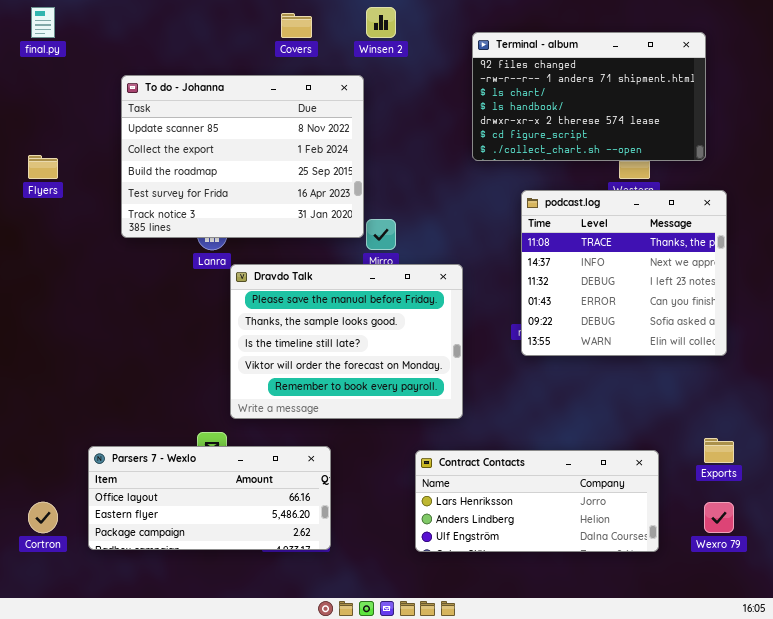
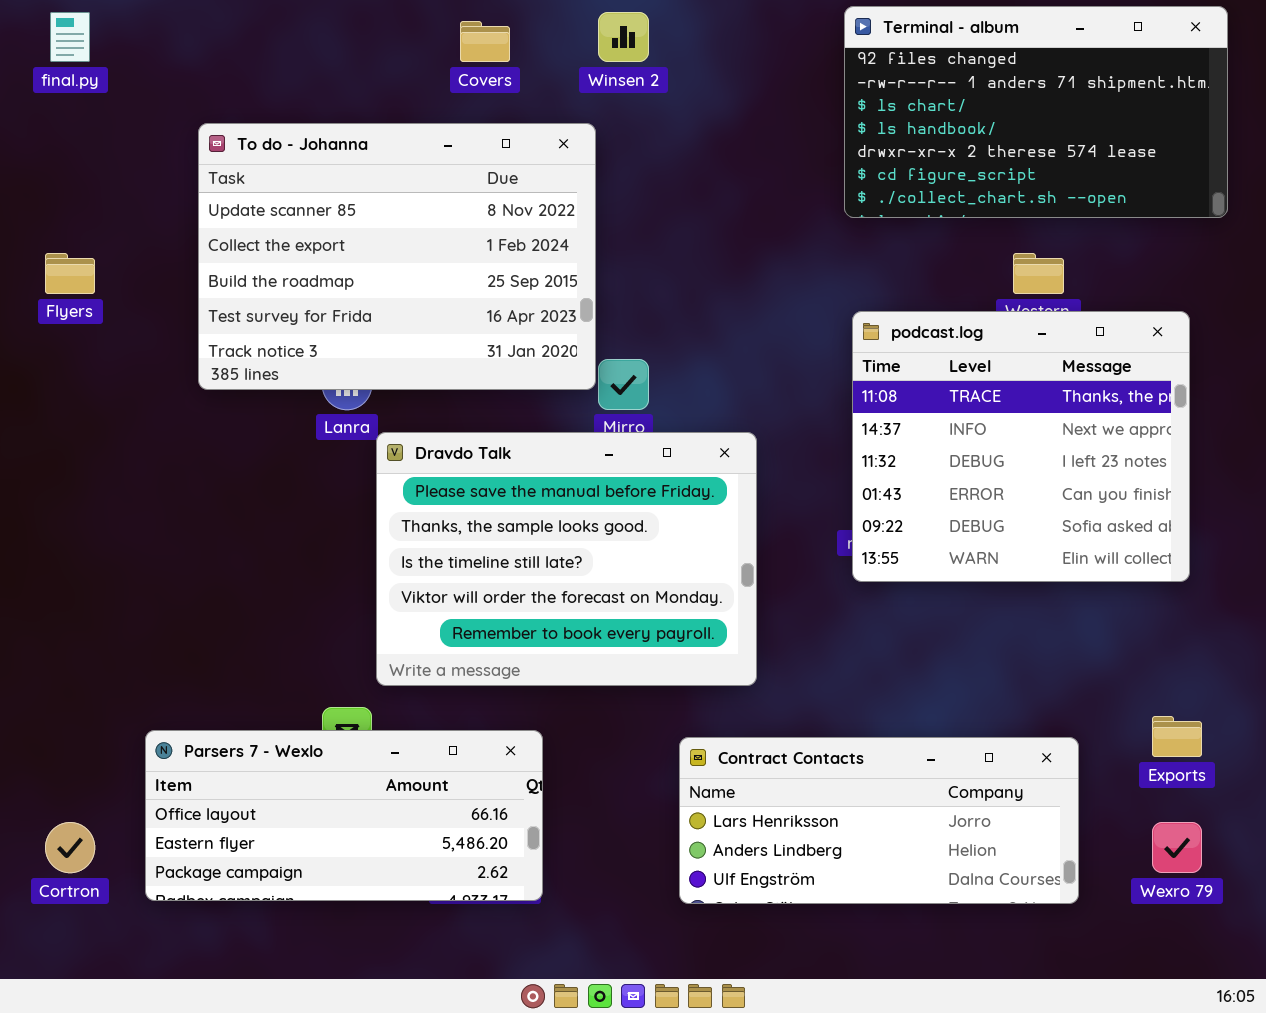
Terminal - album: [472,32,706,161] -> [844,6,1228,218], moved

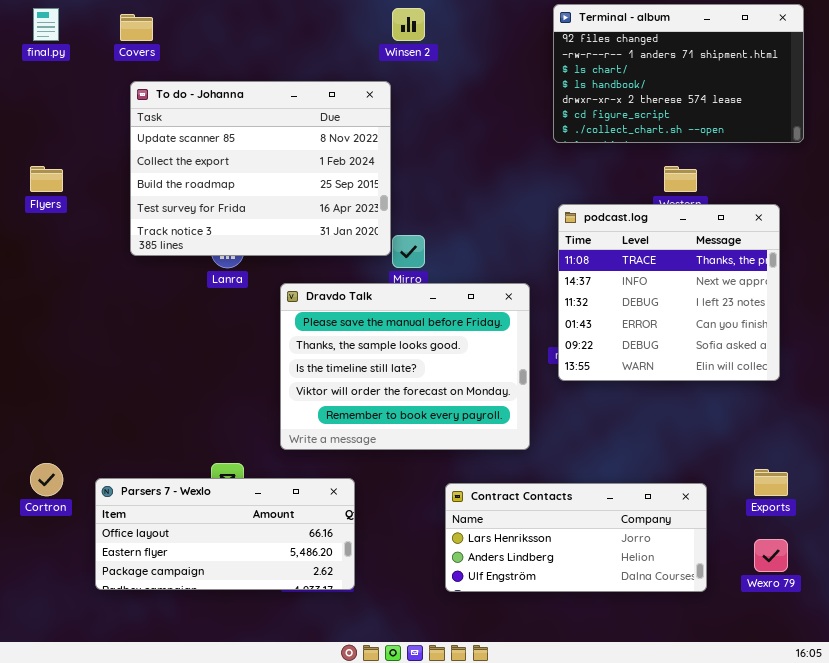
Covers: [460,21,510,62] -> [120,14,153,41], moved
Dravdo Talk: [376,432,757,686] -> [280,283,530,450], moved
Cortron: [45,822,95,873] -> [30,463,63,496], moved

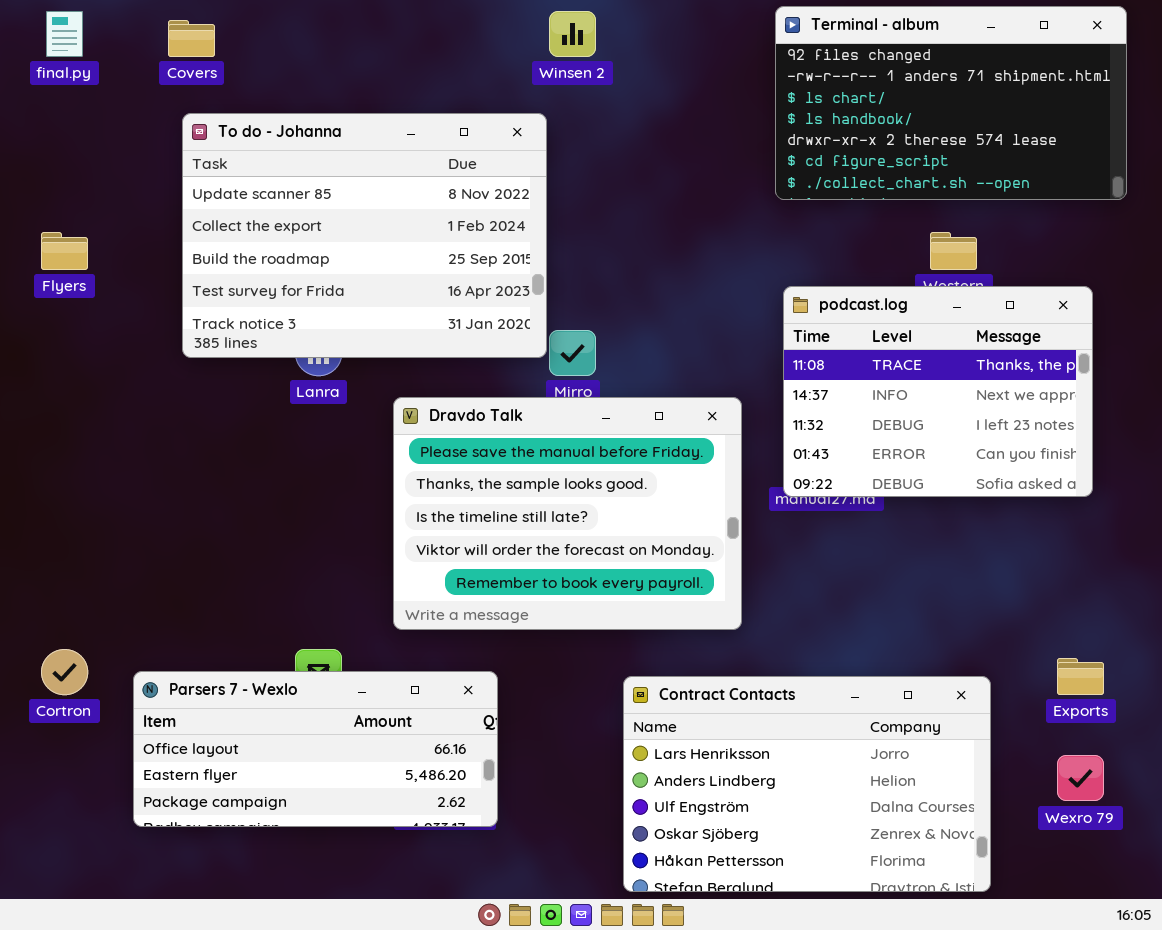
podcast.log: [558,204,780,381] -> [783,286,1093,497], resized
Contract Contacts: [445,483,707,592] -> [623,676,991,892], resized

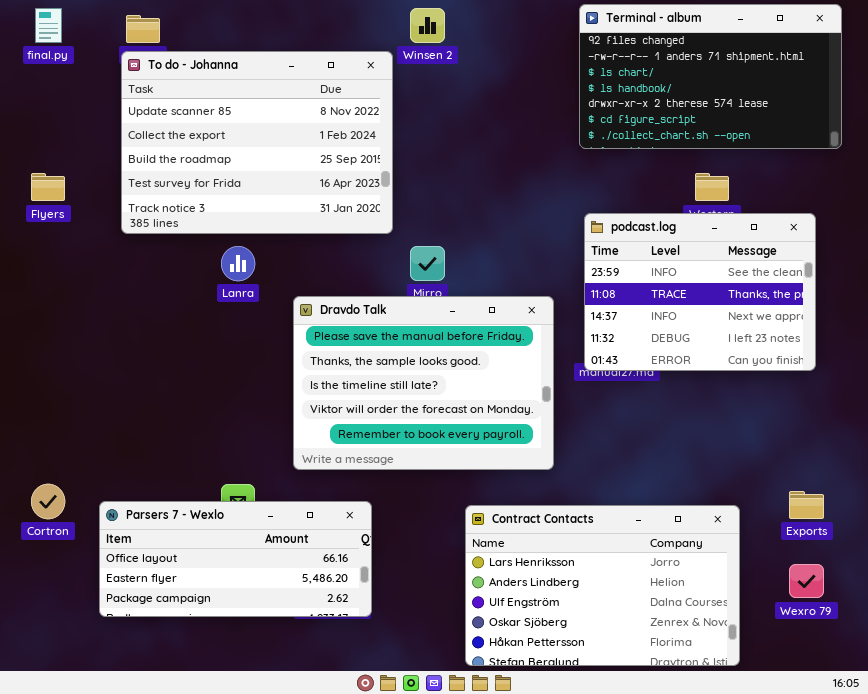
To do - Johanna: [182,113,547,358] -> [121,51,393,234], moved
podcast.log: [783,286,1093,497] -> [584,213,816,371], scrolled up 1 row

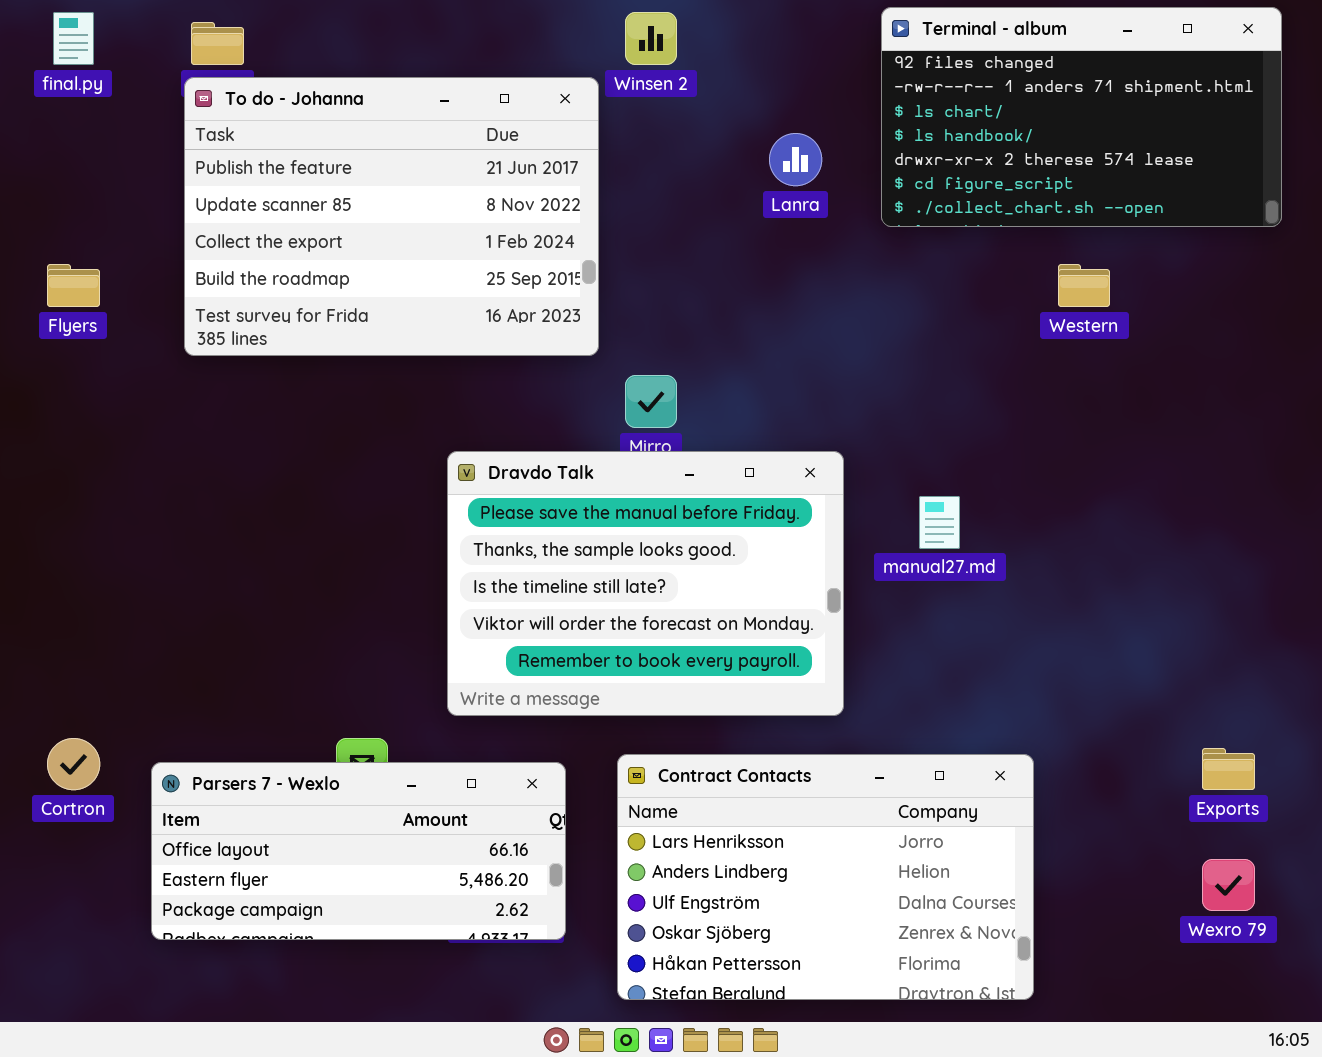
To do - Johanna: [121,51,393,234] -> [184,77,599,356], scrolled up 1 row
podcast.log: [584,213,816,371] -> none, closed
Lanra: [221,246,255,281] -> [769,133,822,186], moved
Contract Contacts: [465,505,740,666] -> [617,754,1034,1000], moved

